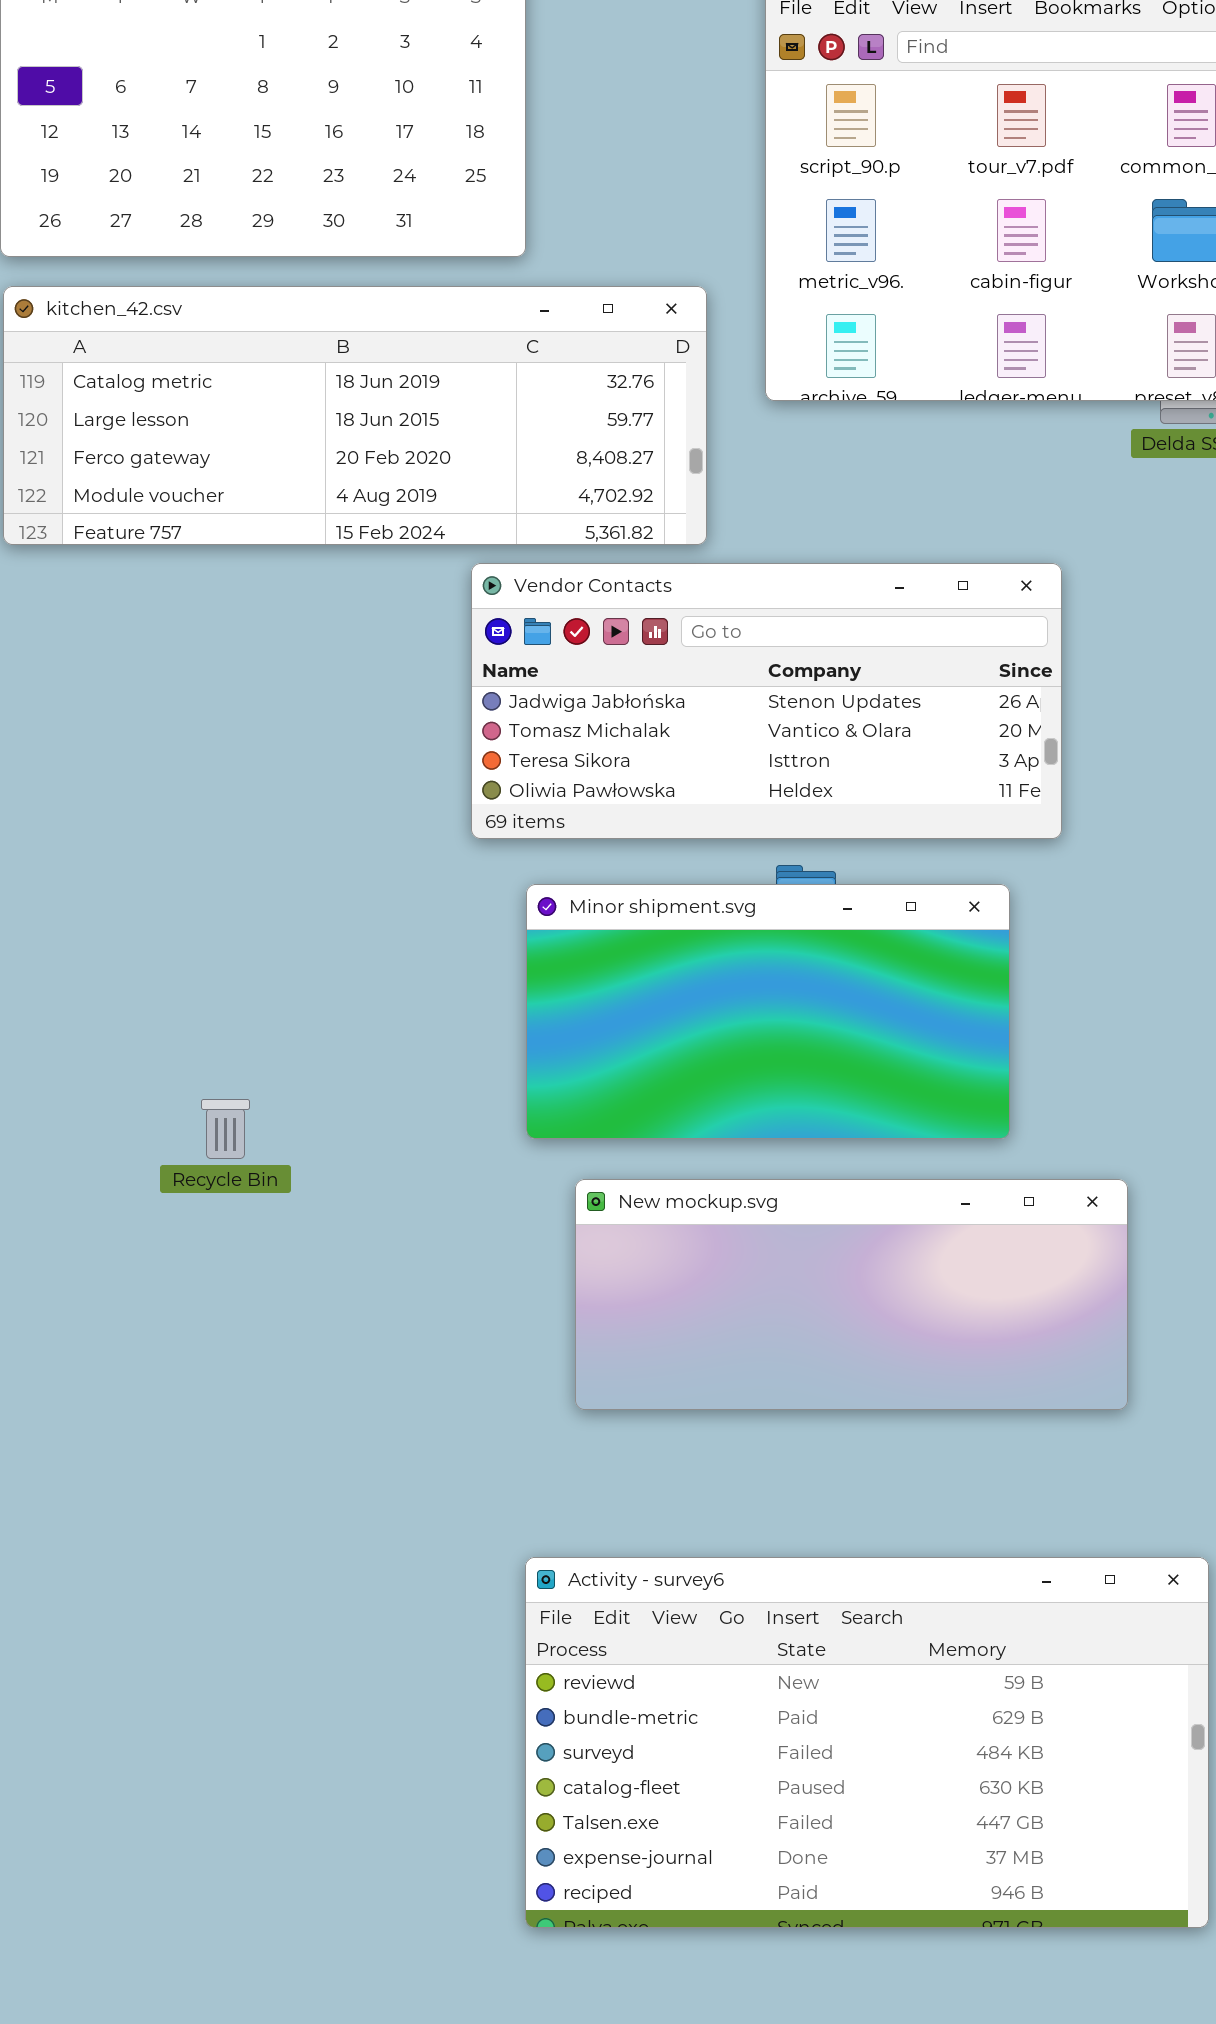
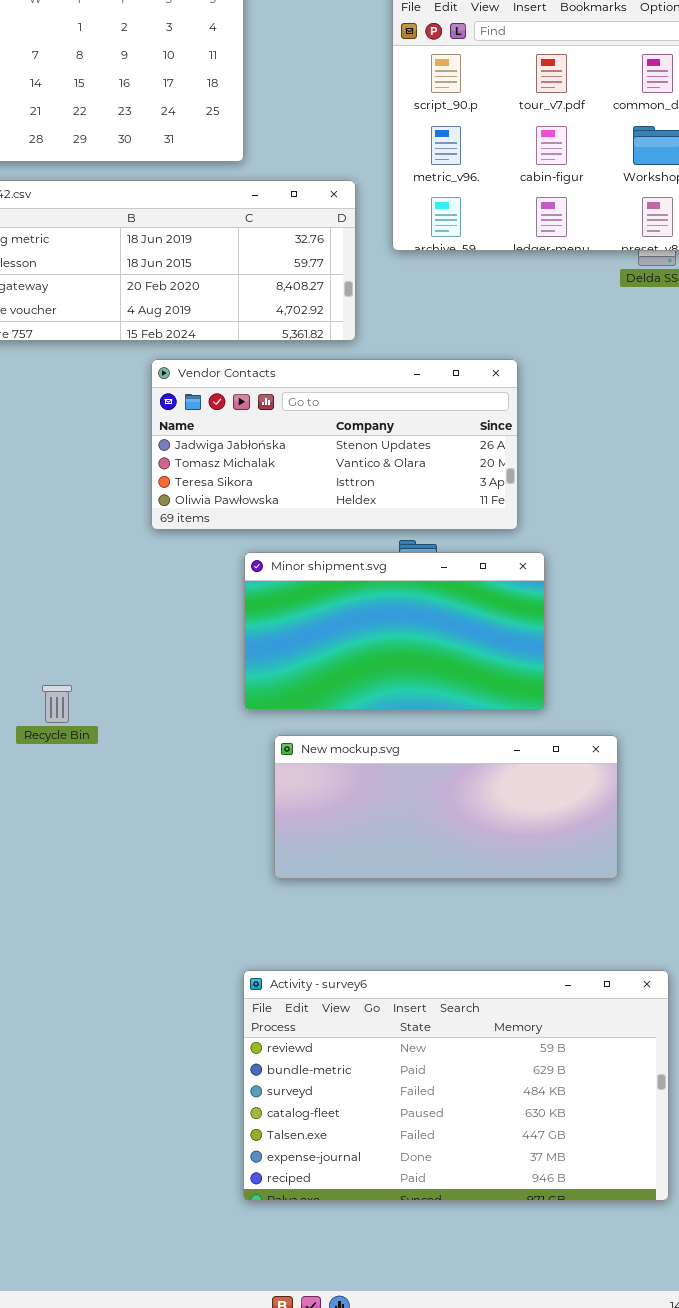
Vendor Contacts: [471,563,1062,839] -> [151,359,518,530], moved

